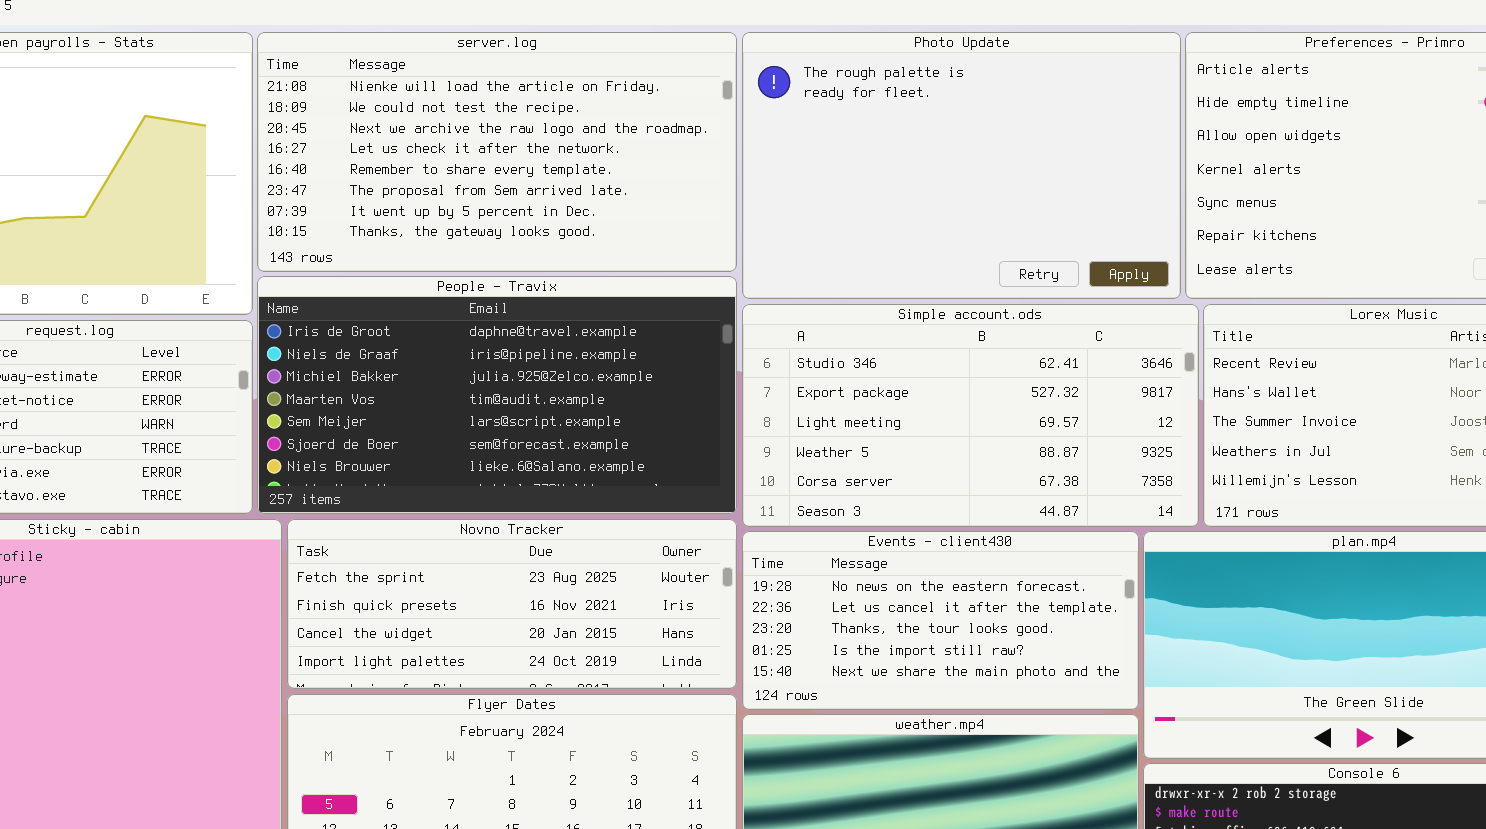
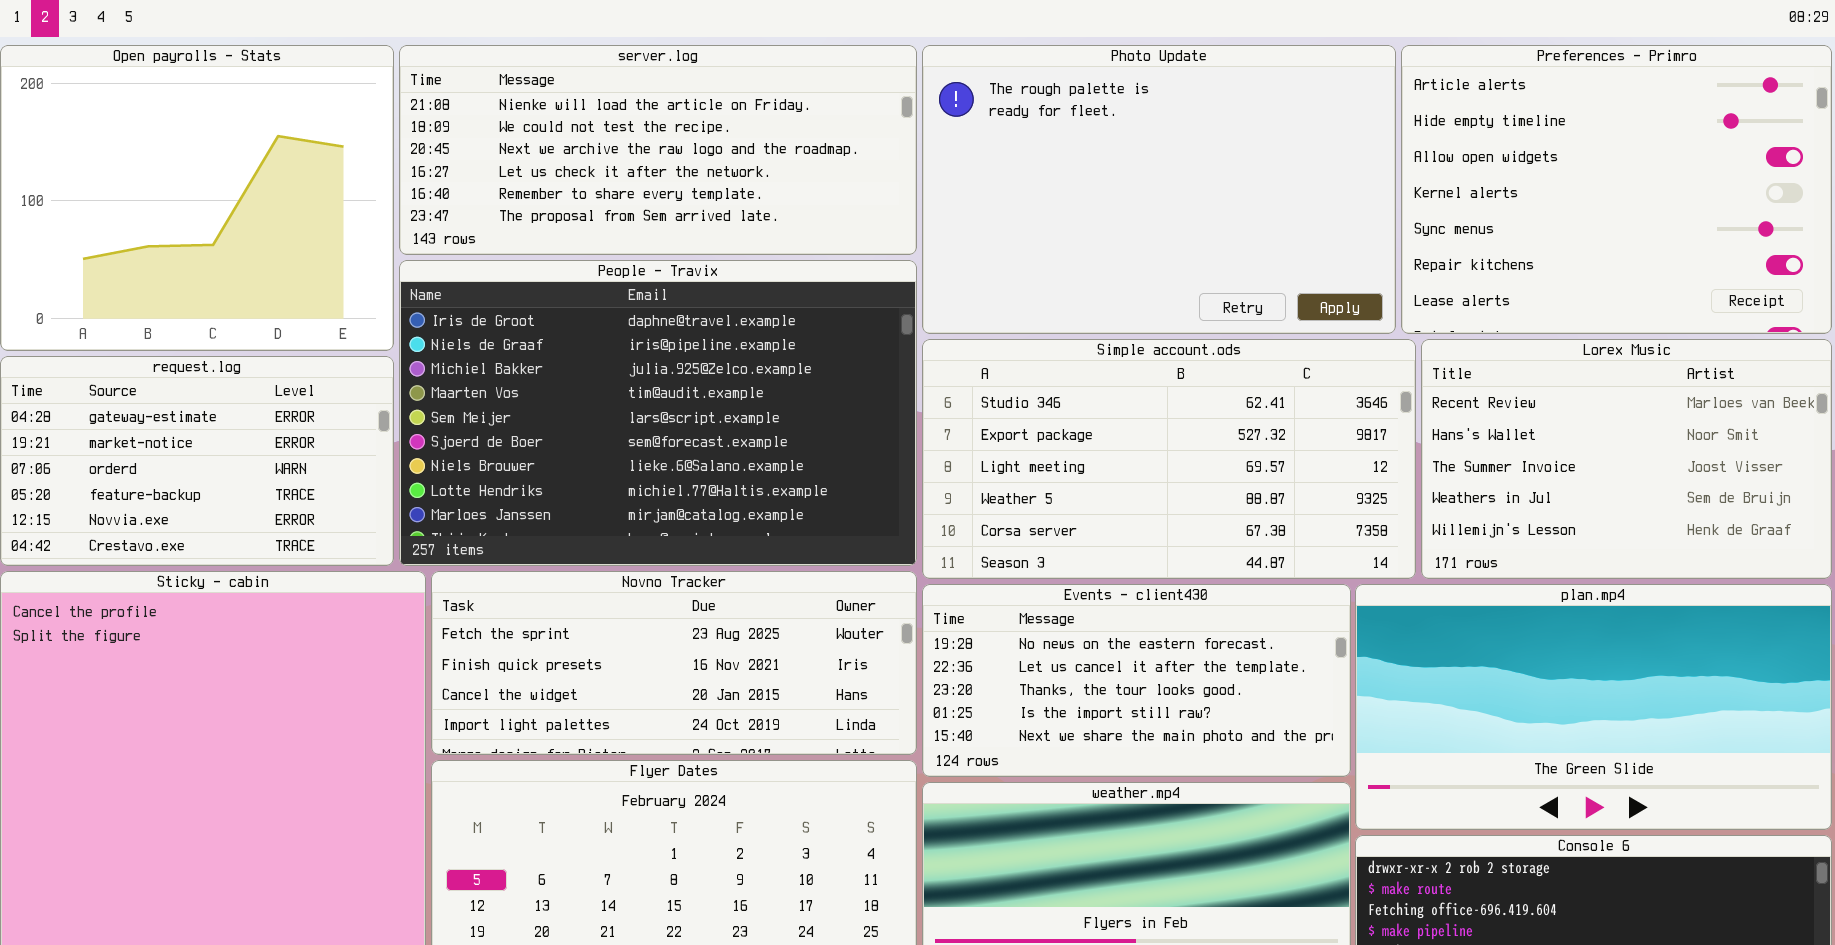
server.log: [257,32,737,272] -> [399,45,917,255], resized
People - Travix: [257,276,737,514] -> [399,260,917,566], resized

